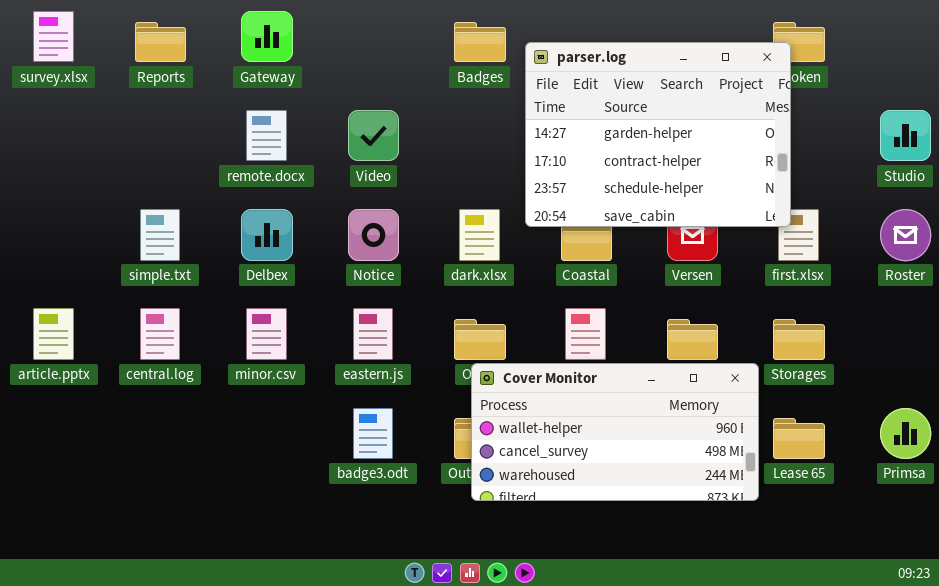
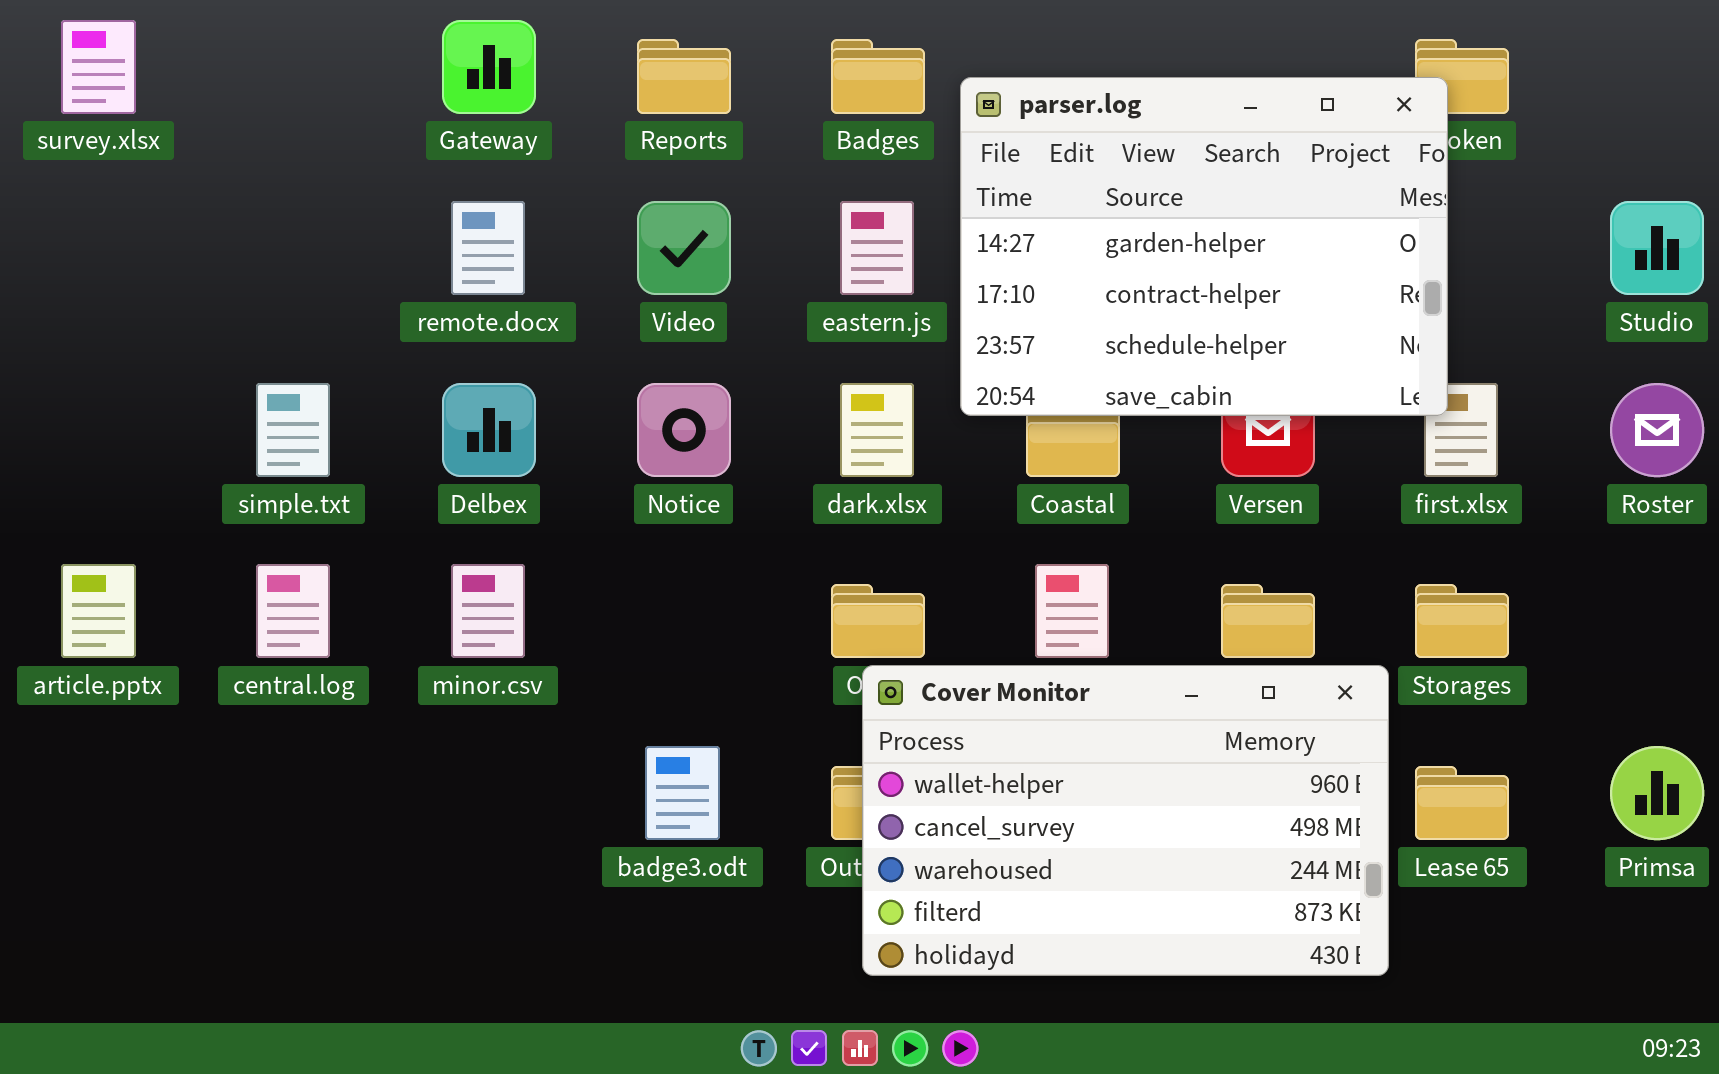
Reports: [135,22,186,62] -> [637,39,731,114], moved
eastern.js: [353,308,393,360] -> [840,201,914,295], moved
Cover Monitor: [471,363,759,501] -> [862,665,1389,976], resized

